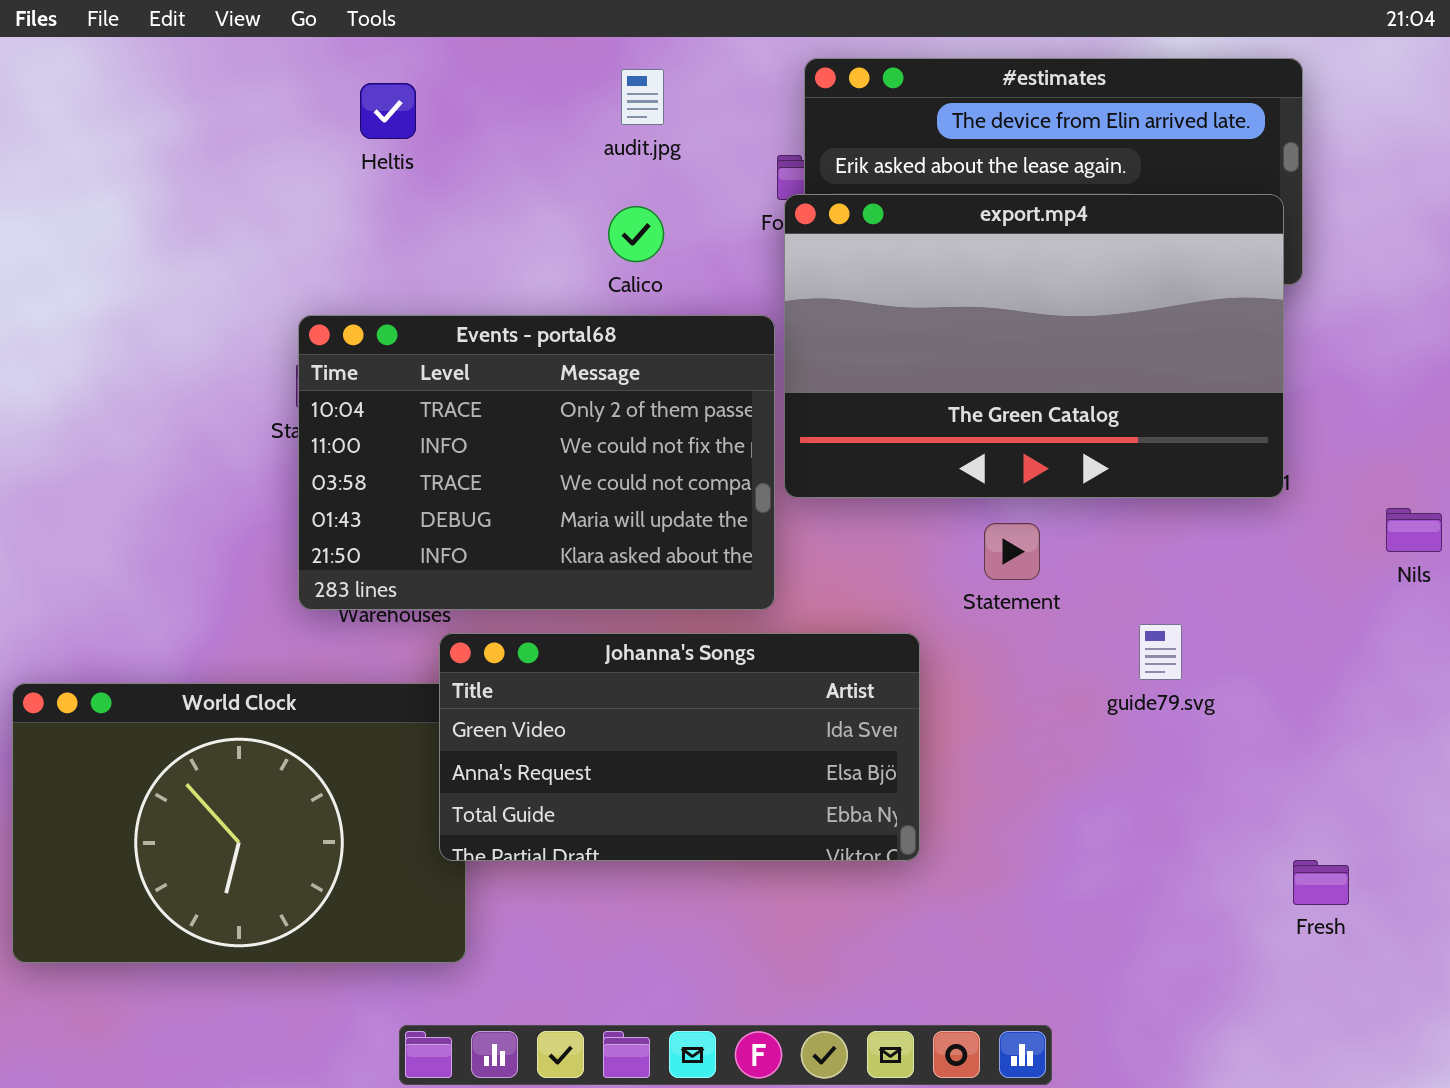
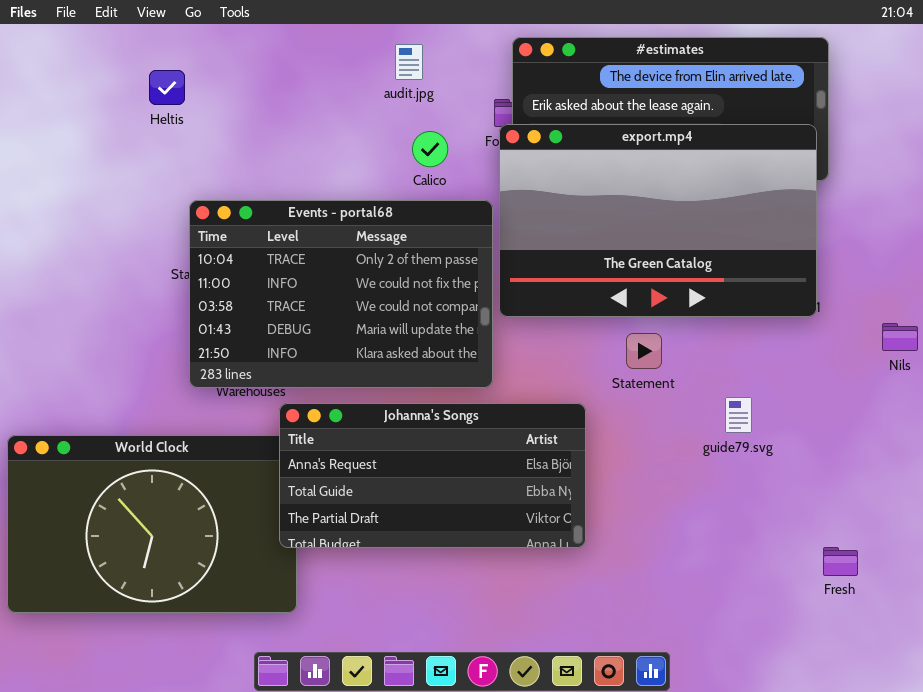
Heltis: [360,83,416,139] -> [149,70,185,105], moved
Calico: [608,206,664,262] -> [412,131,448,167], moved
Johanna's Songs: [439,633,920,861] -> [279,403,586,548], scrolled down 1 row

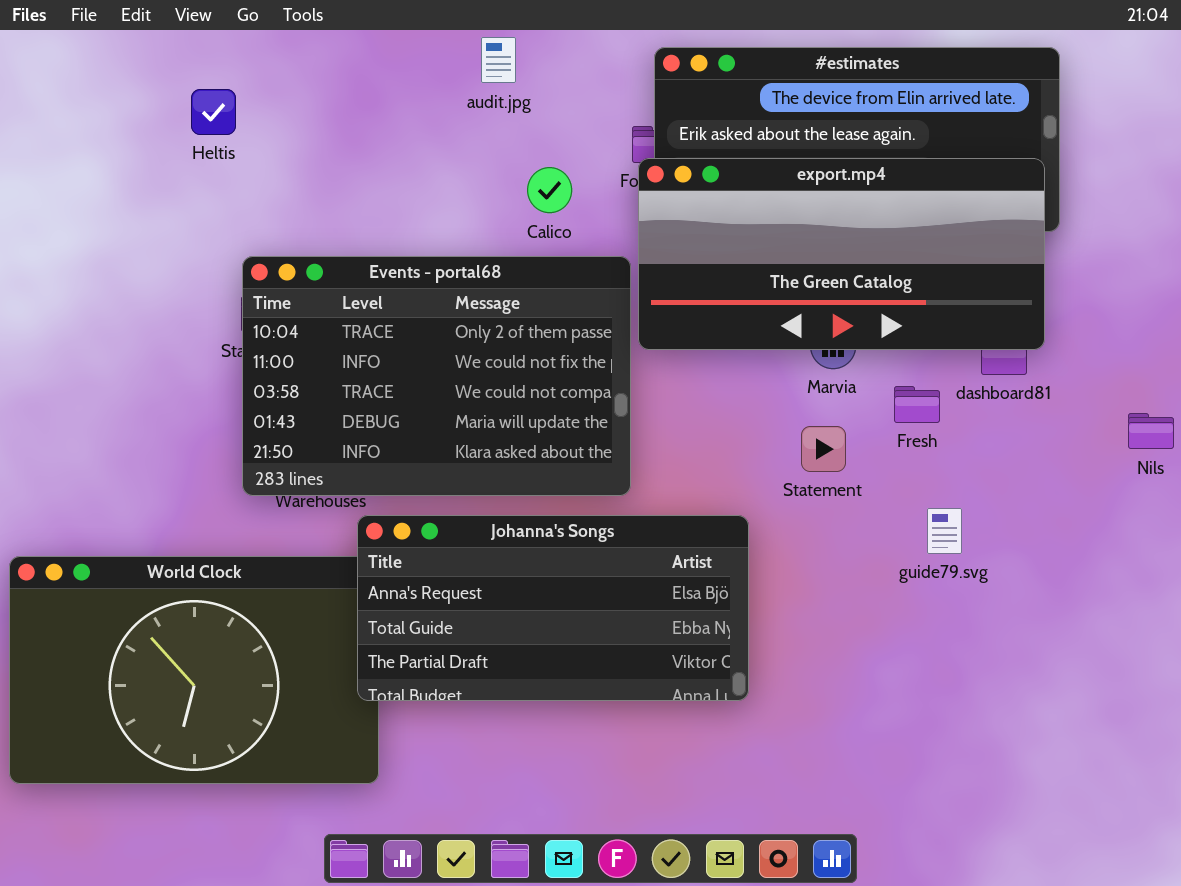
audit.jpg: [395,44,423,80] -> [481,37,516,83], moved
export.mp4: [499,124,817,317] -> [638,158,1045,350], resized
Fresh: [823,547,858,576] -> [894,386,940,423], moved

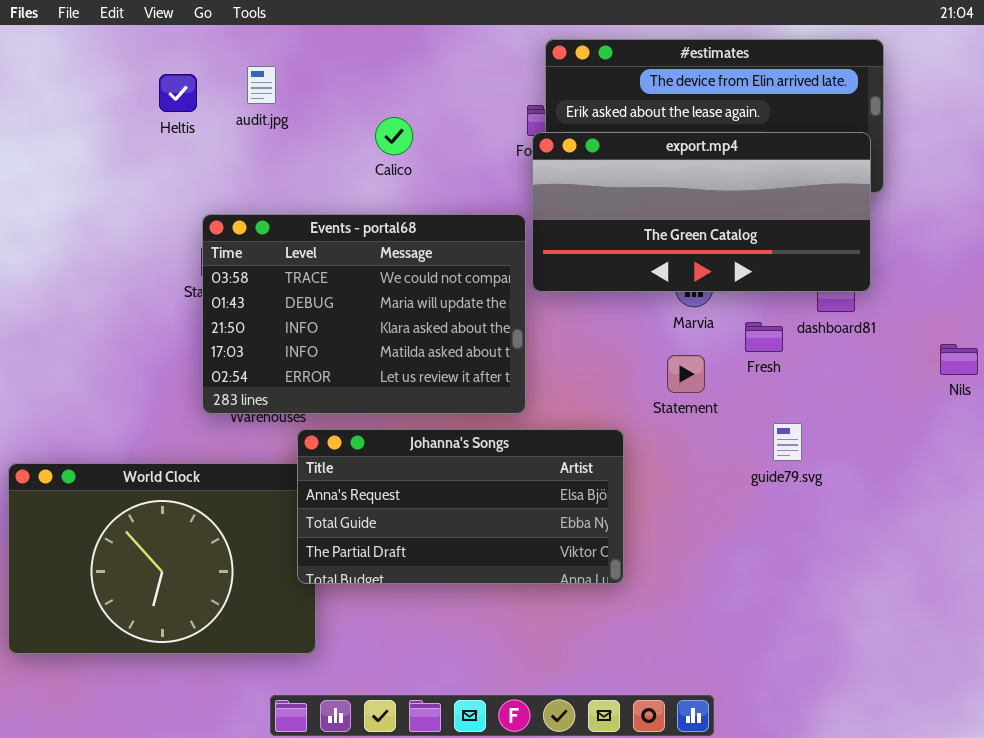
audit.jpg: [481,37,516,83] -> [247,66,276,104], moved
Calico: [527,167,572,213] -> [375,117,413,155], moved
Events - portal68: [242,256,631,496] -> [202,214,526,414], scrolled down 2 rows

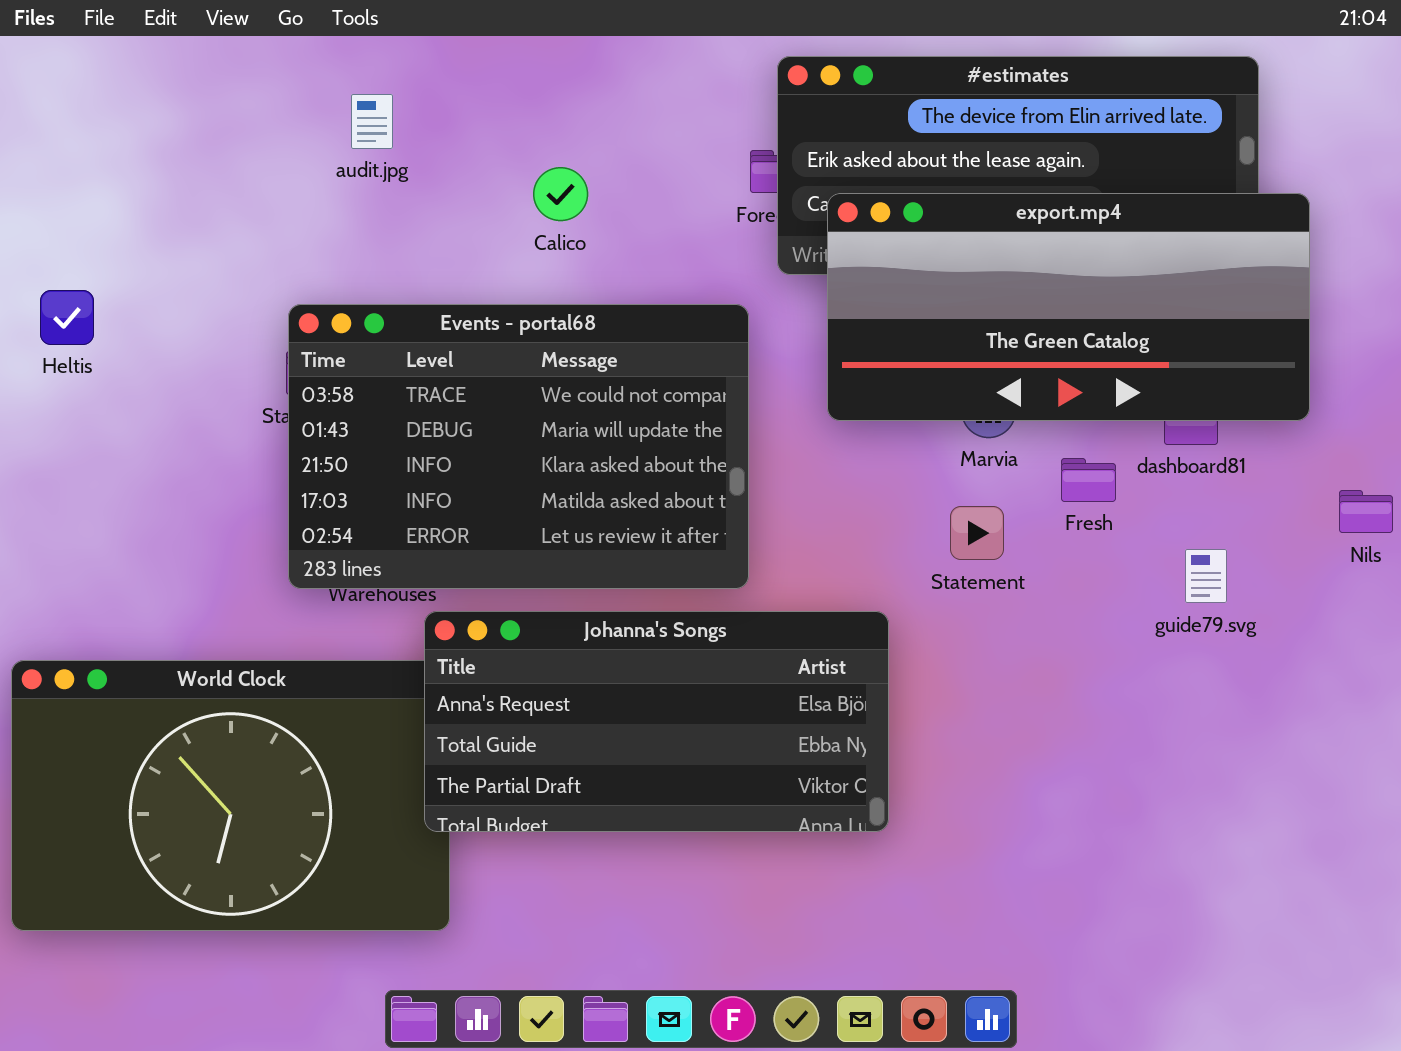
Heltis: [159,74,197,112] -> [40,290,94,345], moved
export.mp4: [532,132,871,292] -> [827,193,1310,421], moved
guide79.svg: [773,423,802,461] -> [1185,549,1227,603], moved

